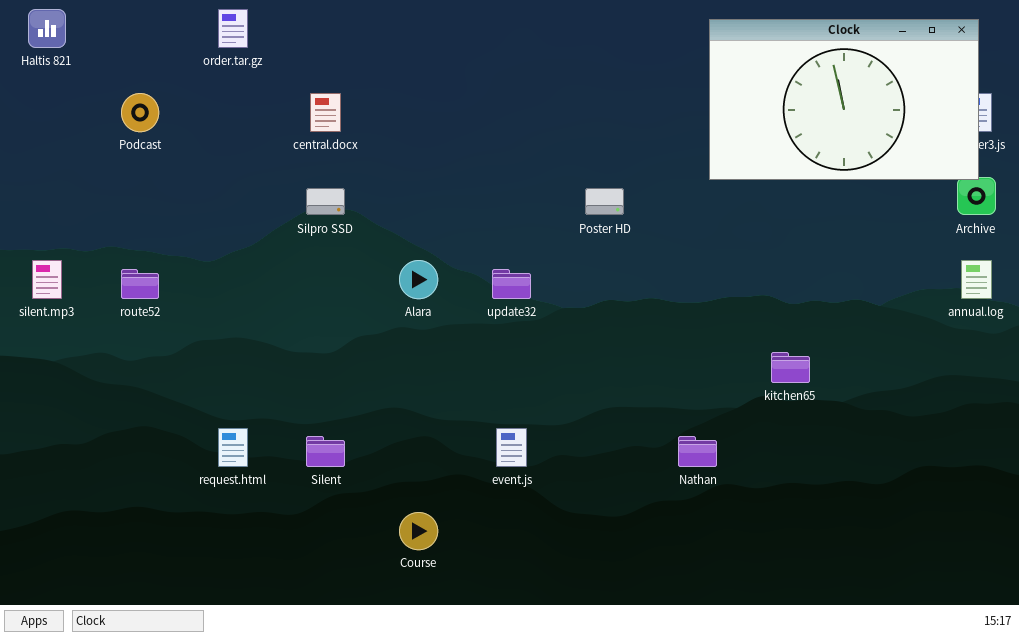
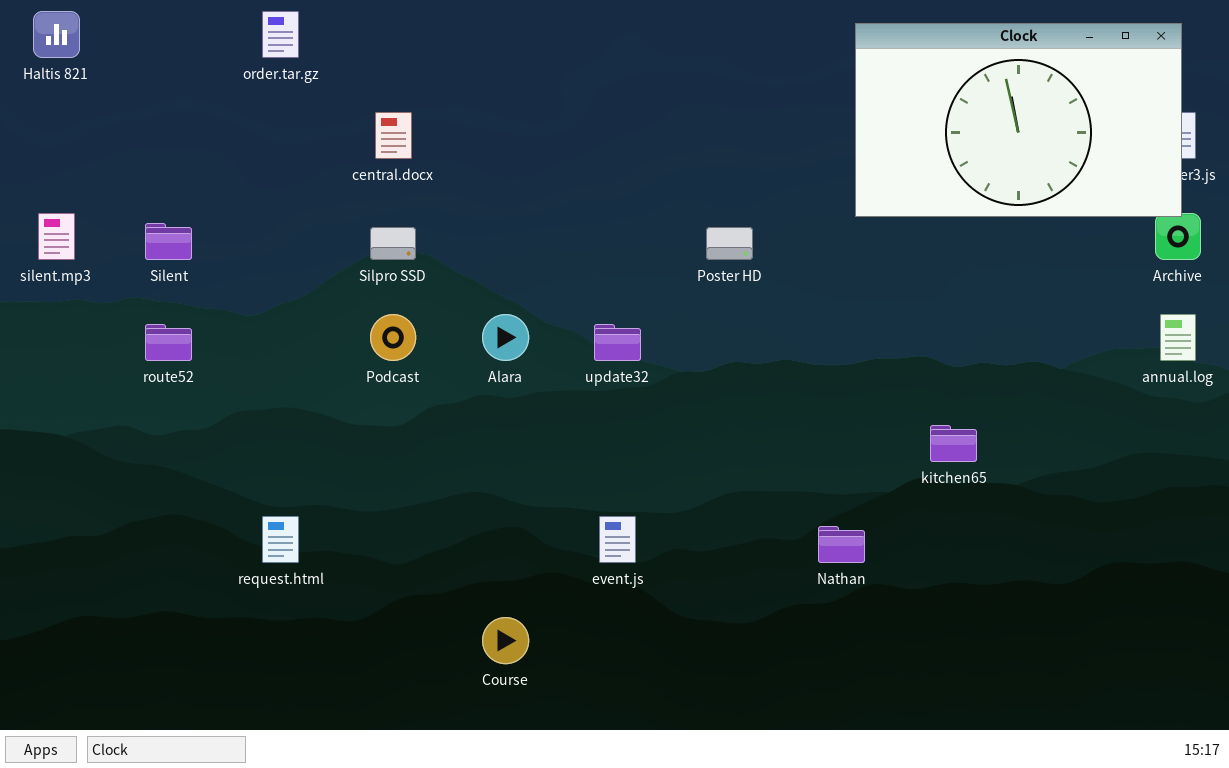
Podcast: [121,93,159,132] -> [370,314,416,361], moved
silent.mp3: [32,260,62,299] -> [38,213,75,260], moved
Silent: [306,436,345,467] -> [145,223,192,260], moved

